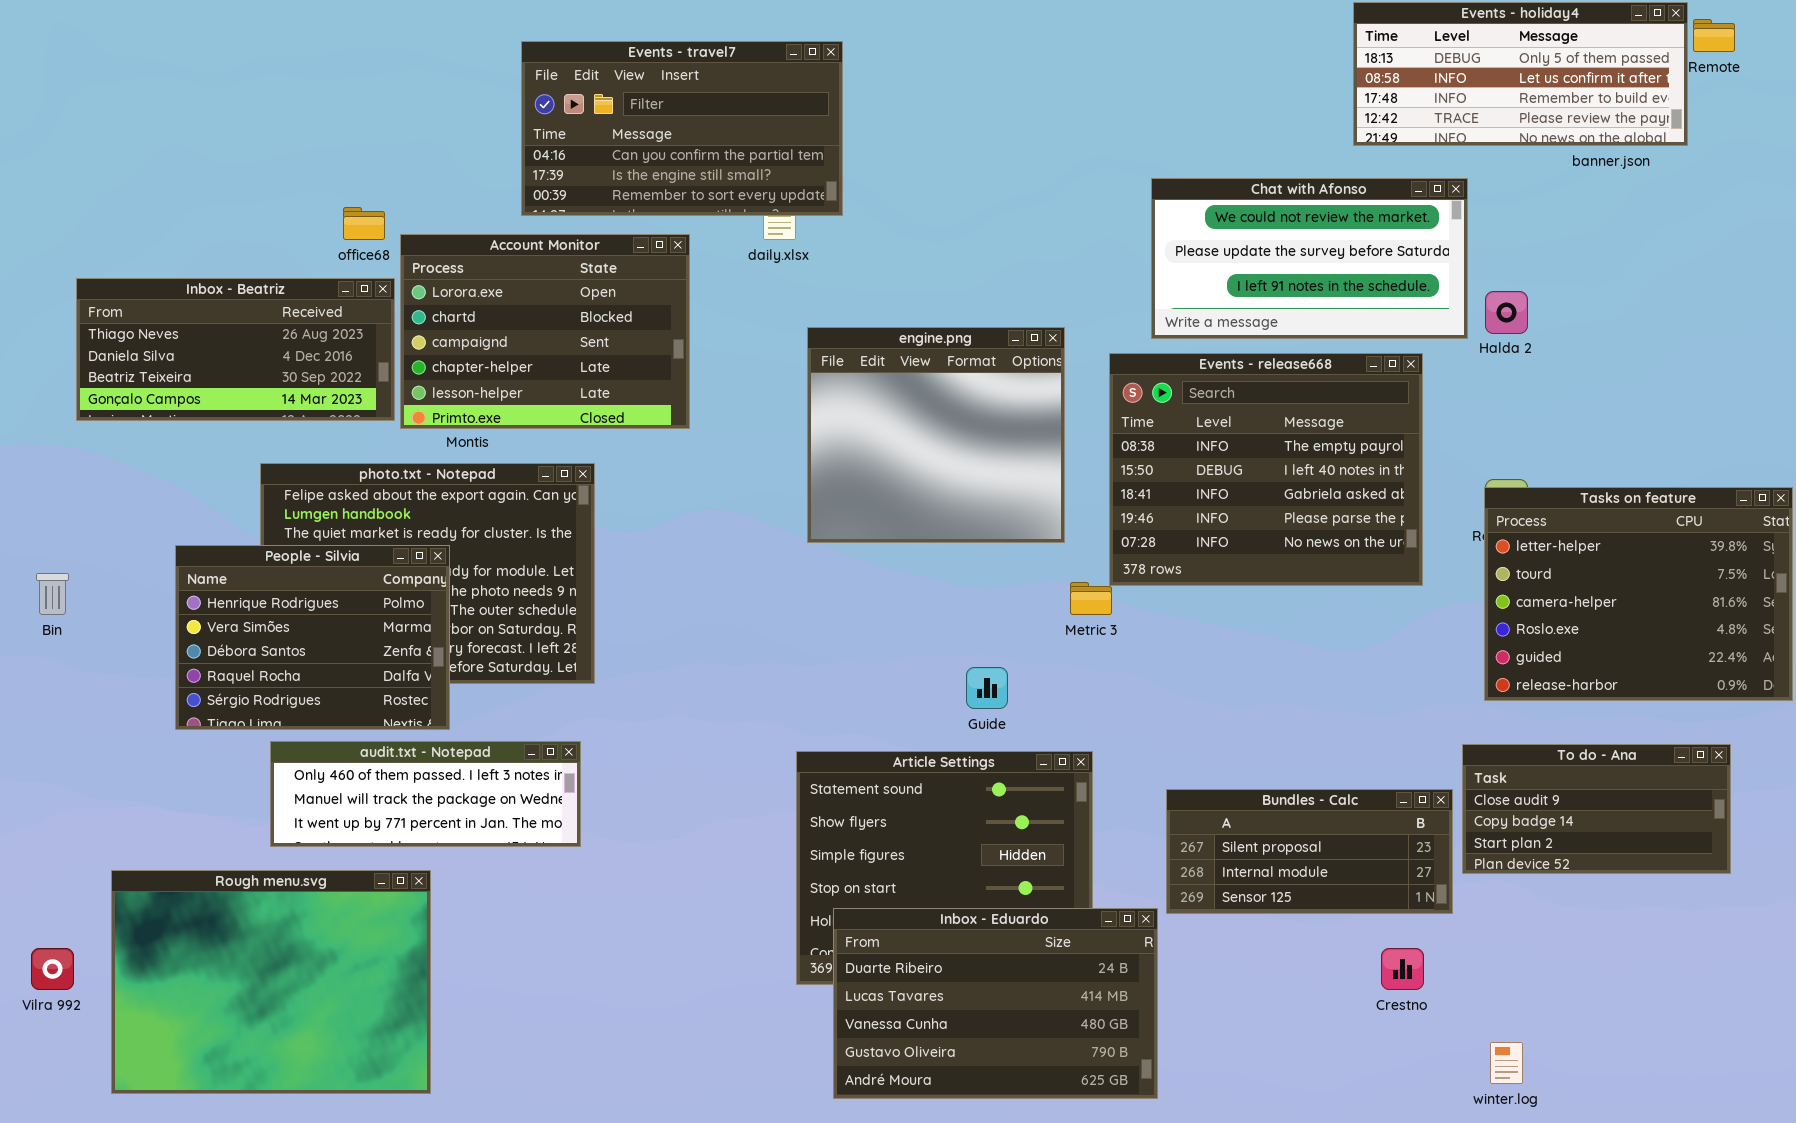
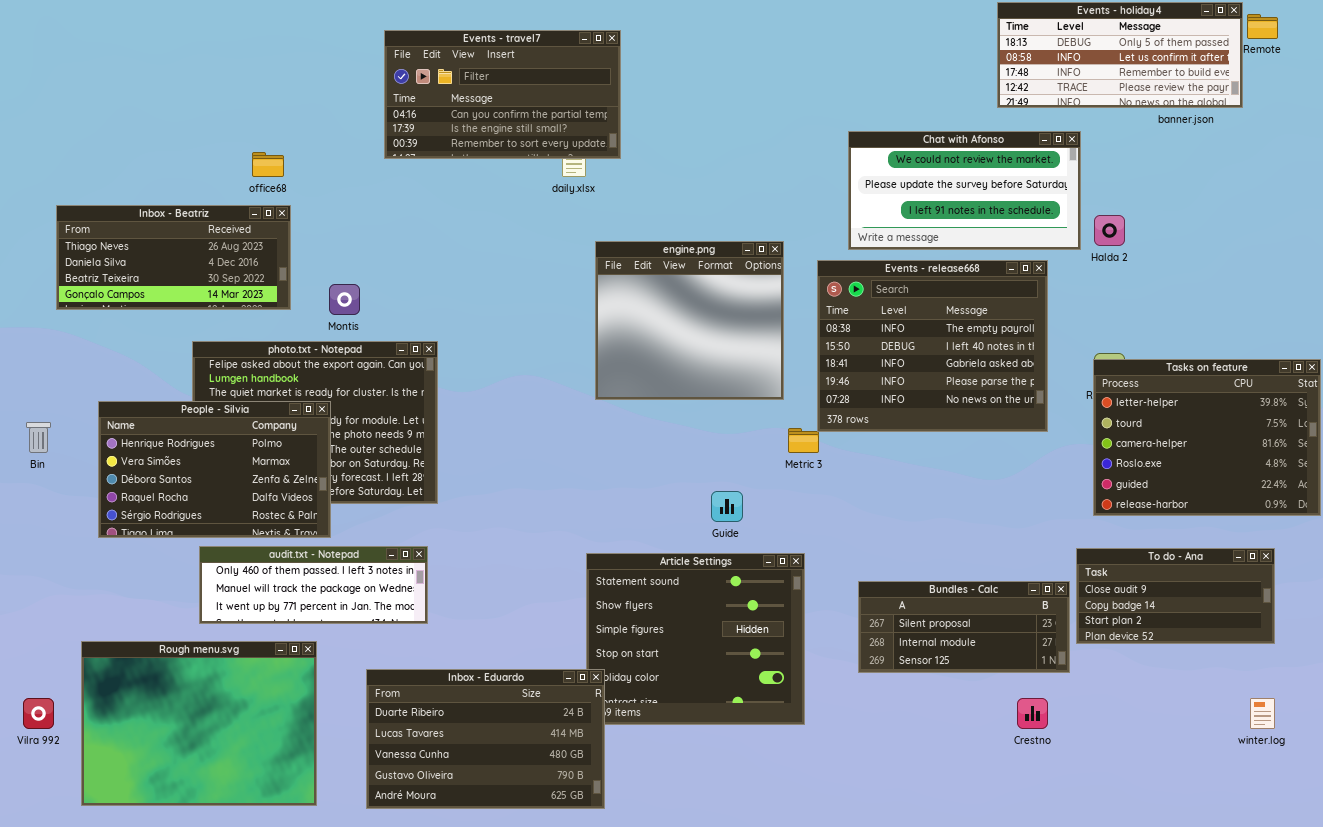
Account Monitor: [400,234,690,429] -> none, closed
People - Silvia: [175,545,450,730] -> [98,401,331,538], resized
Inbox - Eduardo: [833,908,1158,1099] -> [366,669,605,809], moved
winter.log: [1490,1042,1523,1084] -> [1250,698,1275,729], moved

